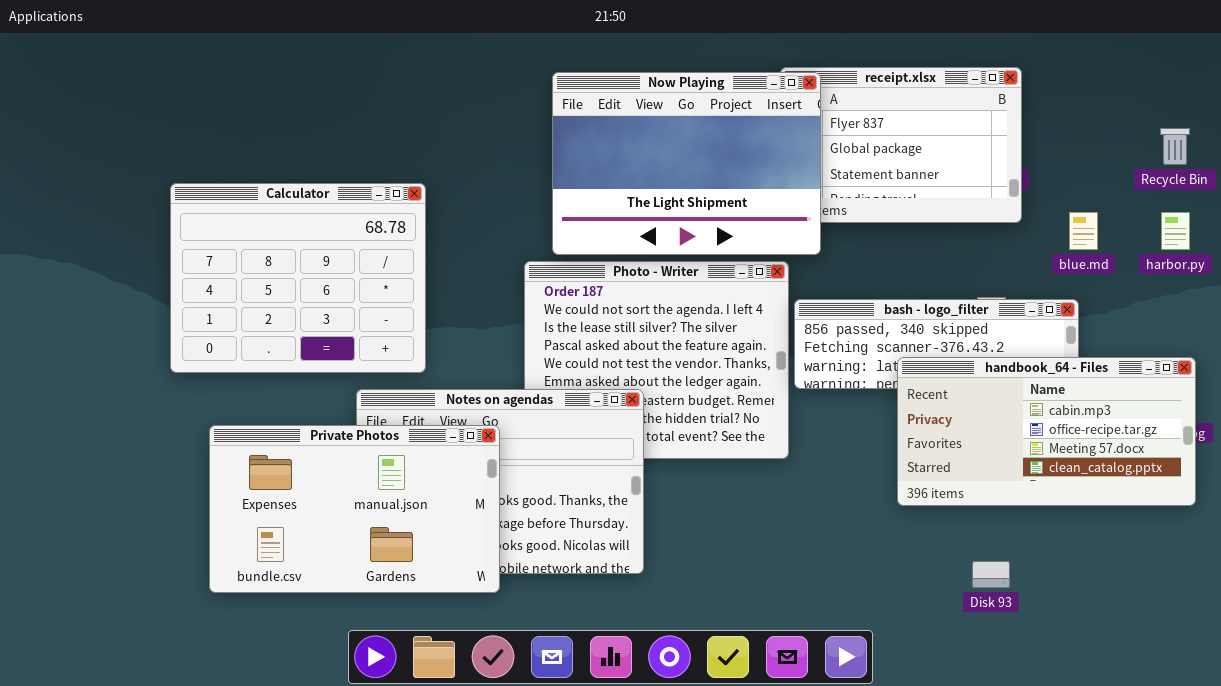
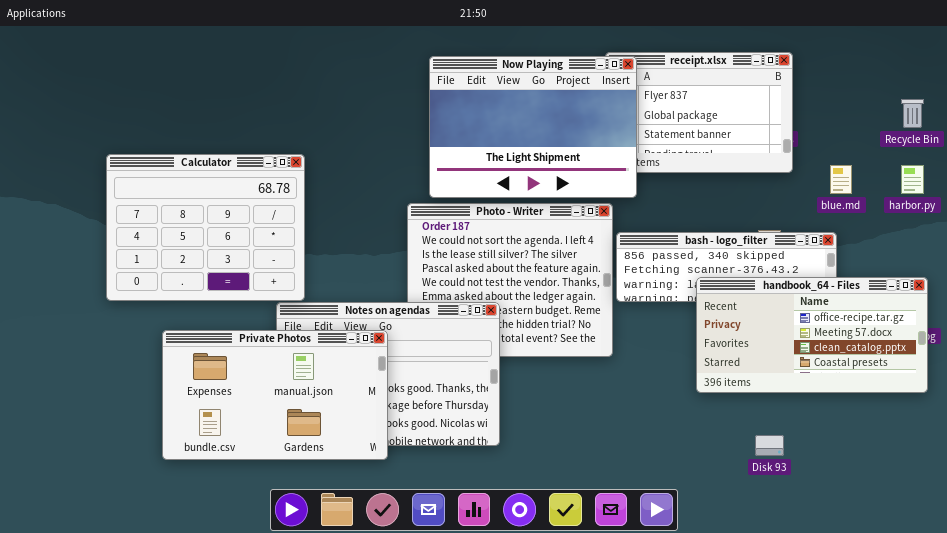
Calculator: [170,183,426,373] -> [106,154,305,301], moved
handbook_64 - Files: [897,357,1196,506] -> [696,277,928,393], scrolled down 1 row

